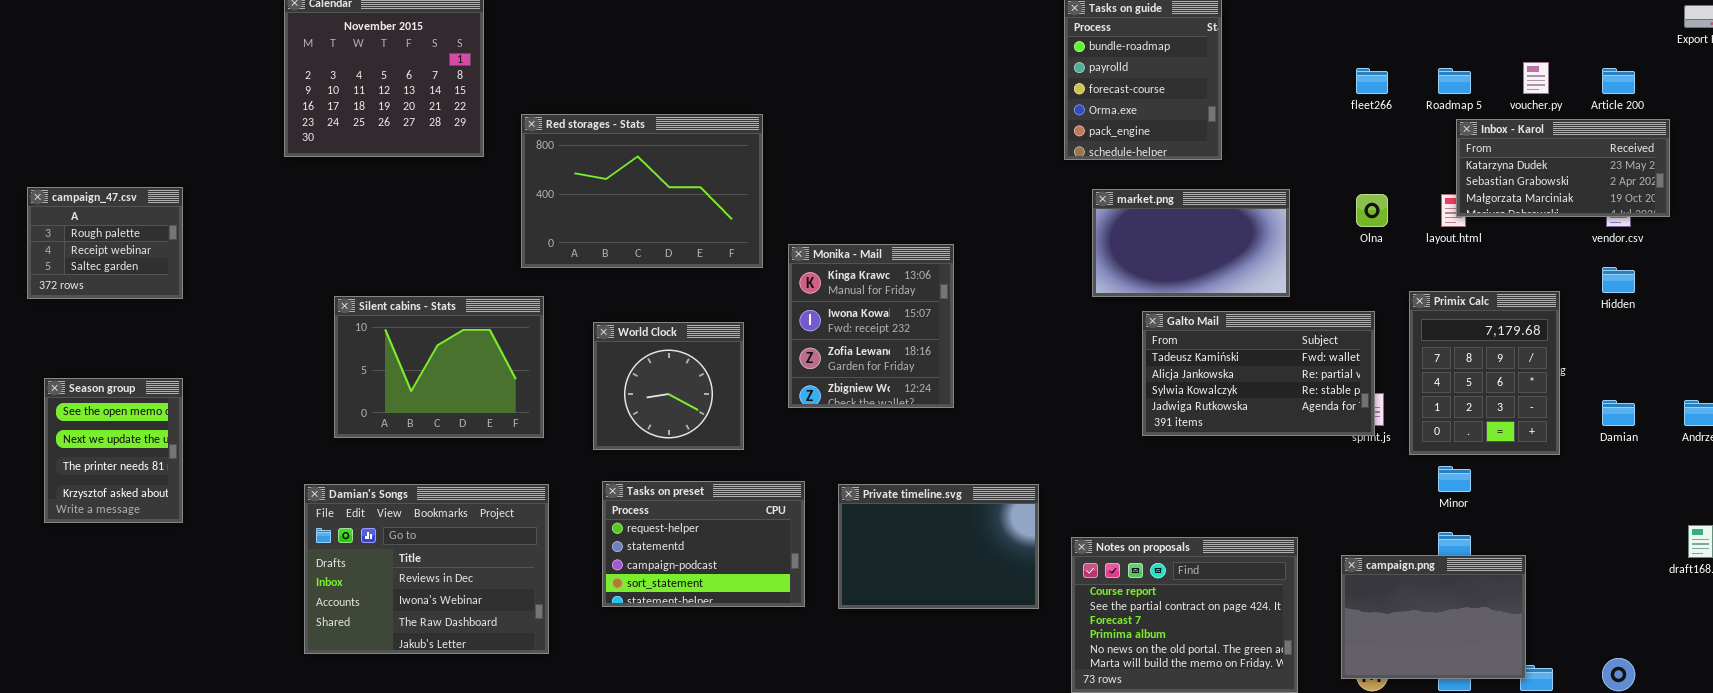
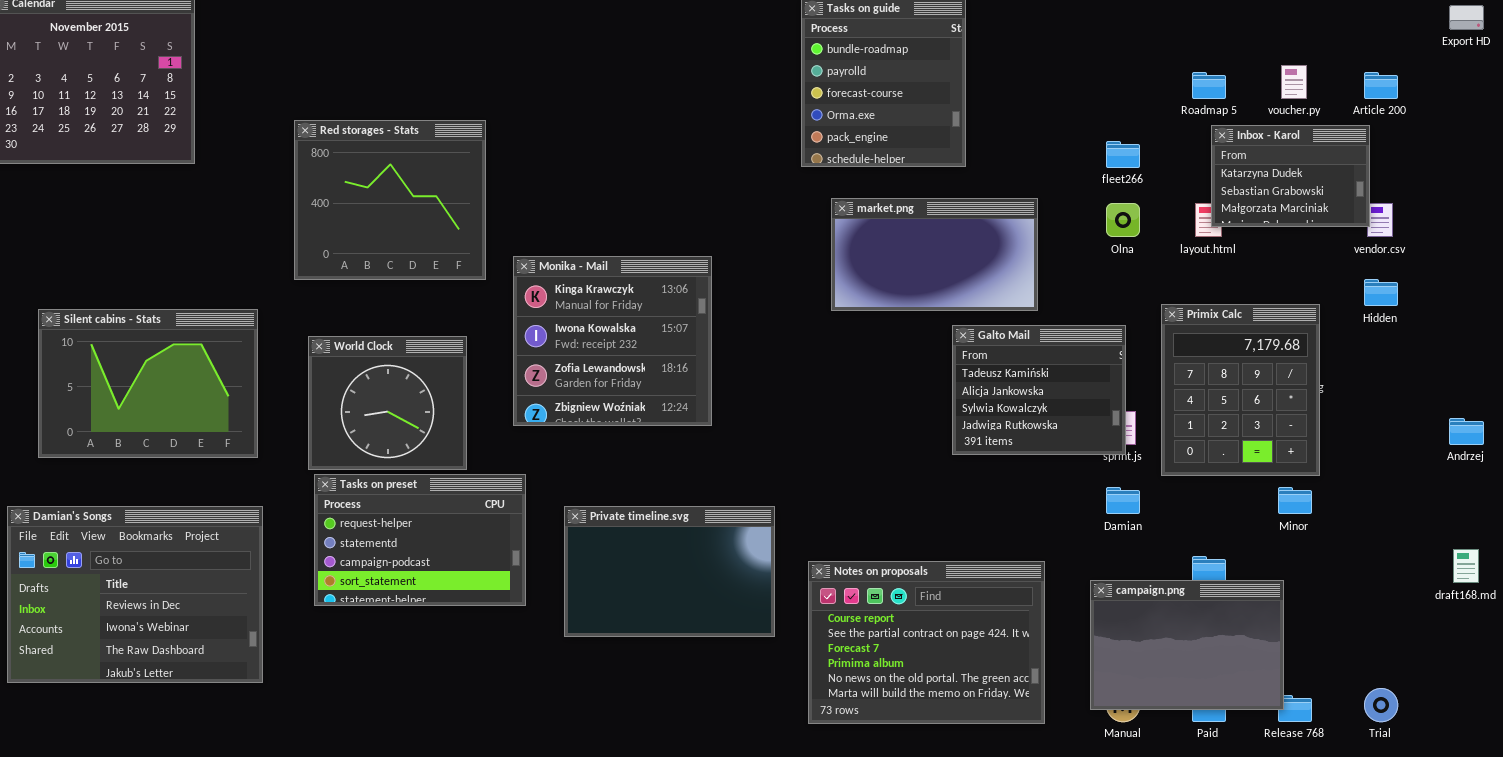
fleet266: [1356,68,1388,94] -> [1106,141,1140,168], moved
Red storages - Stats: [521,114,763,268] -> [294,120,486,280], resized
Inbox - Karol: [1456,119,1670,217] -> [1211,125,1370,227], resized
Monika - Mail: [788,244,954,408] -> [513,256,712,426], resized
Galto Mail: [1142,311,1375,436] -> [952,325,1126,455], resized
Damian: [1602,400,1635,426] -> [1106,487,1140,514], moved
Minor: [1438,466,1471,492] -> [1278,487,1312,514], moved
Tasks on preset: [602,481,805,607] -> [314,474,526,606], moved

